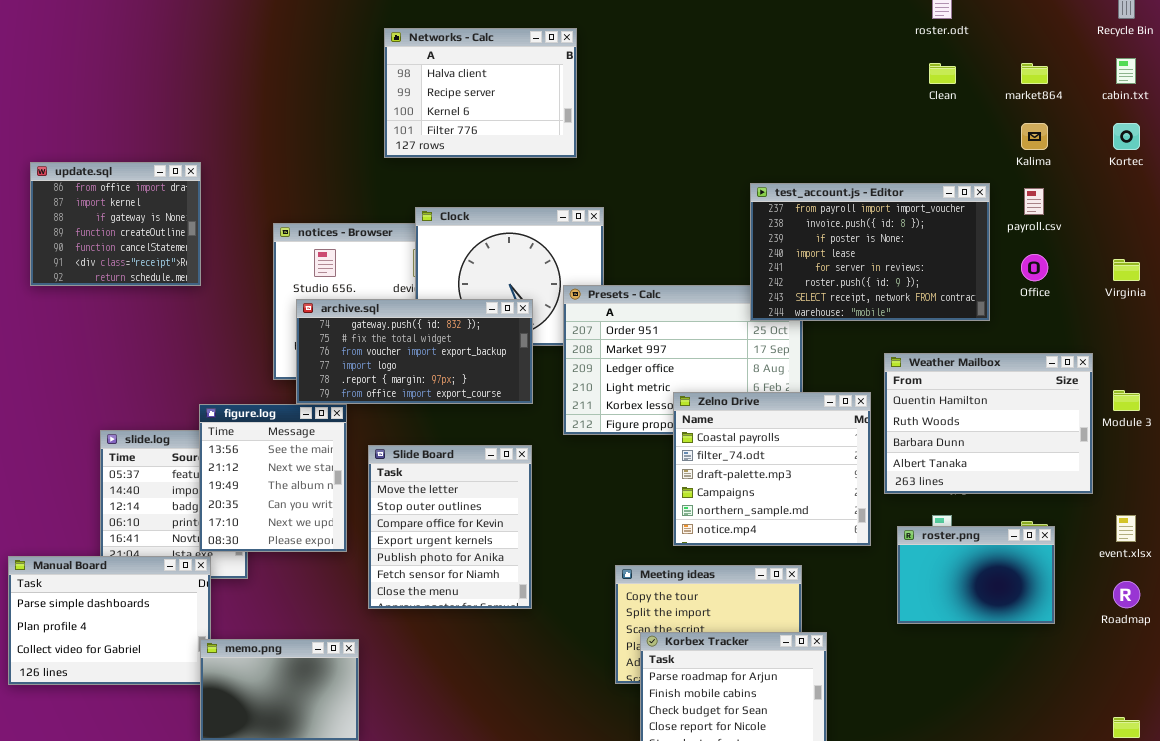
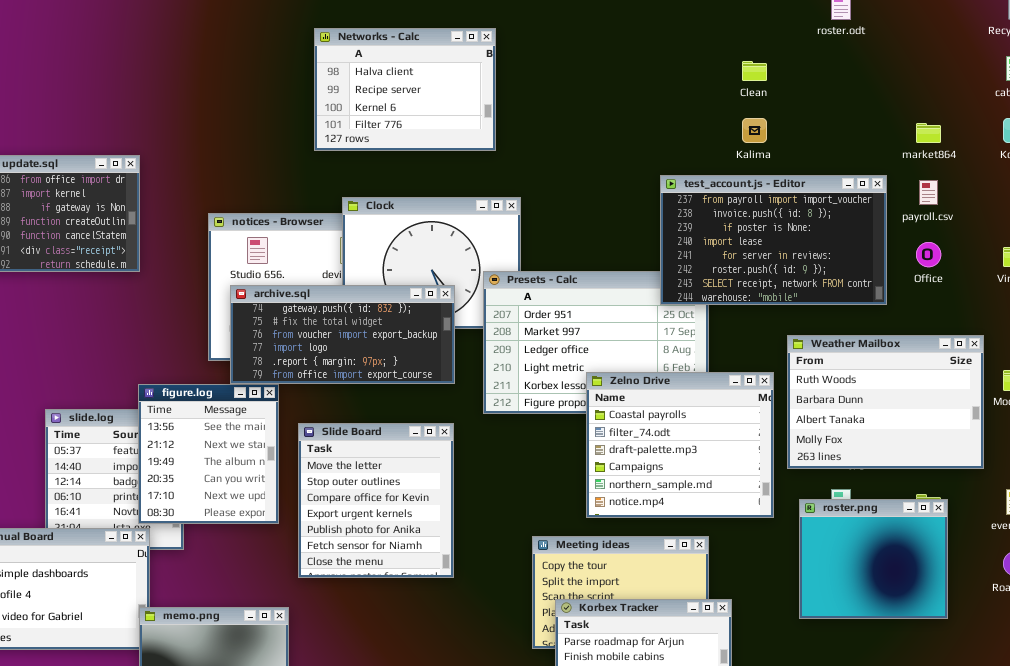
Clean: [929,63,956,84] -> [742,61,767,81], moved
market864: [1021,63,1048,84] -> [916,123,941,143], moved
Kalima: [1021,123,1048,150] -> [742,118,767,143], moved
Weather Mailbox: [884,353,1093,494] -> [787,335,984,469], scrolled down 1 row
roster.png: [897,526,1055,624] -> [799,499,948,619], resized

